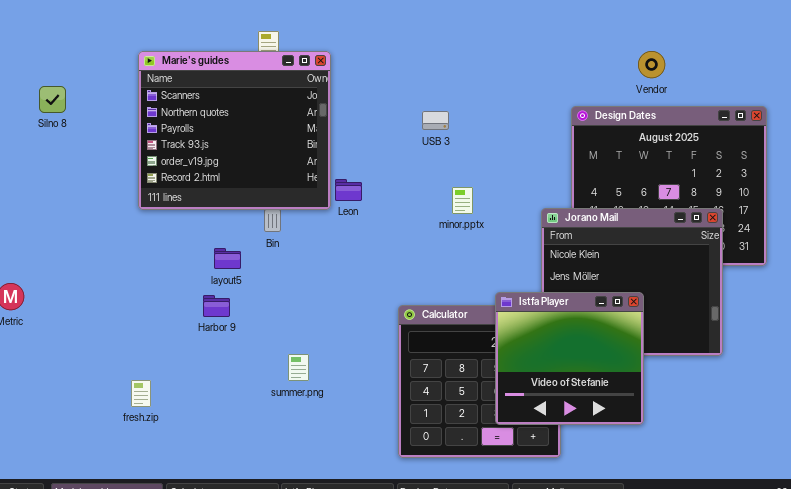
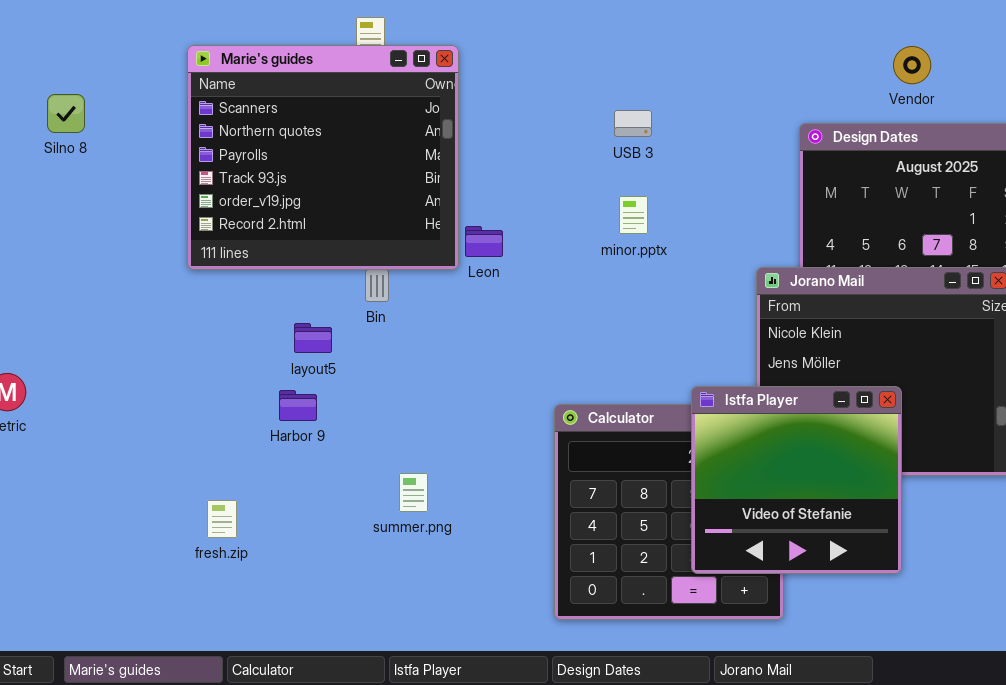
USB 3: [422,111,449,130] -> [614,110,652,137], moved
minor.pptx: [452,187,473,214] -> [619,196,648,234], moved
fresh.zip: [131,380,151,407] -> [207,500,237,538], moved

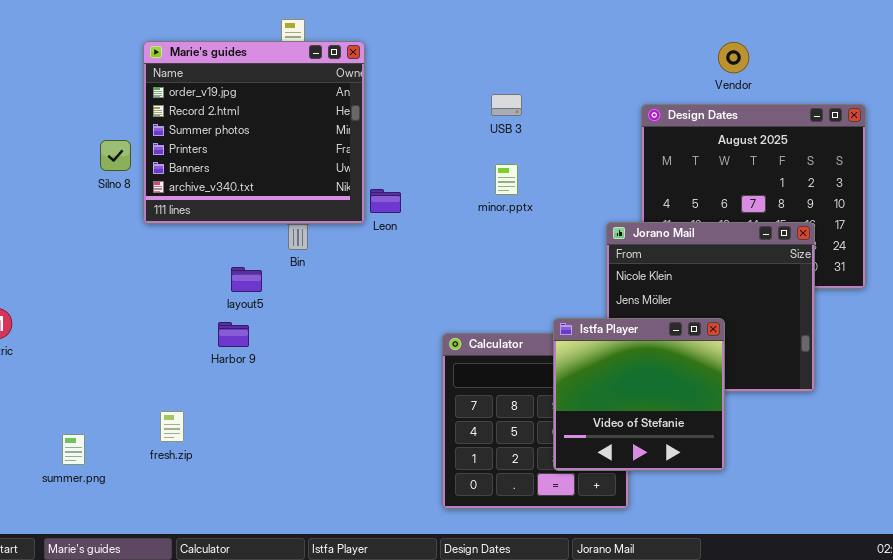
Marie's guides: [187,45,459,270] -> [143,41,365,224], scrolled down 4 rows
Silno 8: [47,94,85,133] -> [100,140,131,171], moved
summer.png: [399,473,428,512] -> [62,434,85,465], moved

